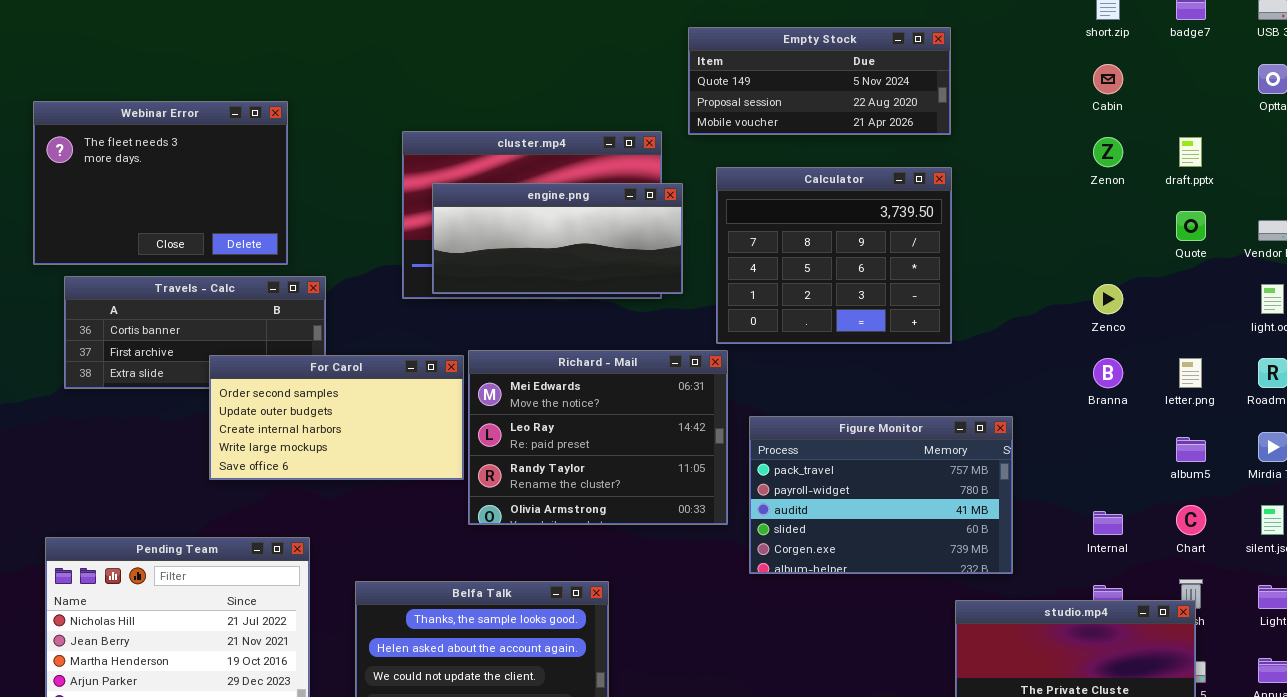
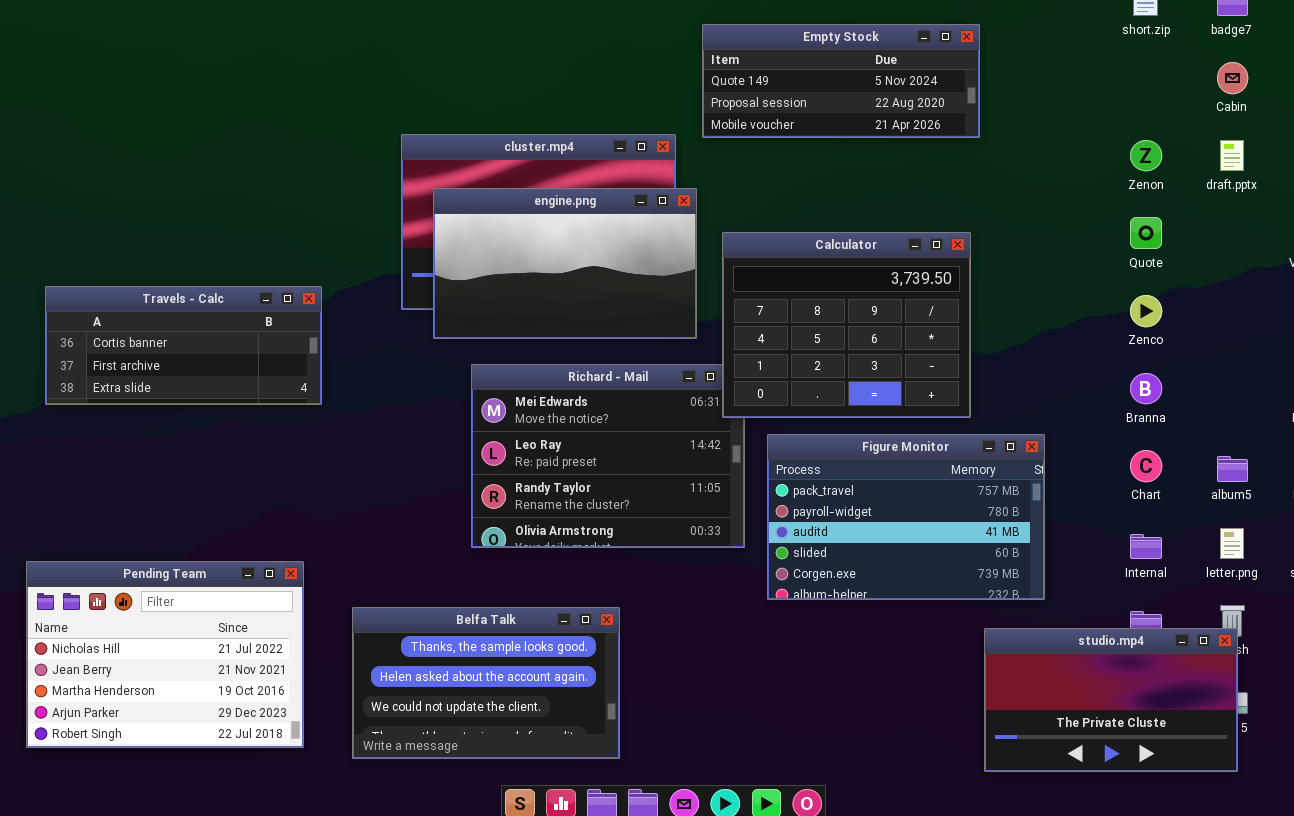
Cabin: [1093,64,1123,94] -> [1217,62,1248,94], moved
Webinar Error: [33,101,288,265] -> none, closed
Calculator: [716,167,952,344] -> [722,232,971,418], moved
engine.png: [432,183,683,294] -> [433,188,697,339], resized
Quote: [1176,211,1206,241] -> [1130,217,1162,249], moved
For Carol: [209,355,464,480] -> none, closed
letter.png: [1179,358,1202,388] -> [1220,528,1244,559], moved
Chart: [1176,505,1206,535] -> [1130,450,1162,482], moved

